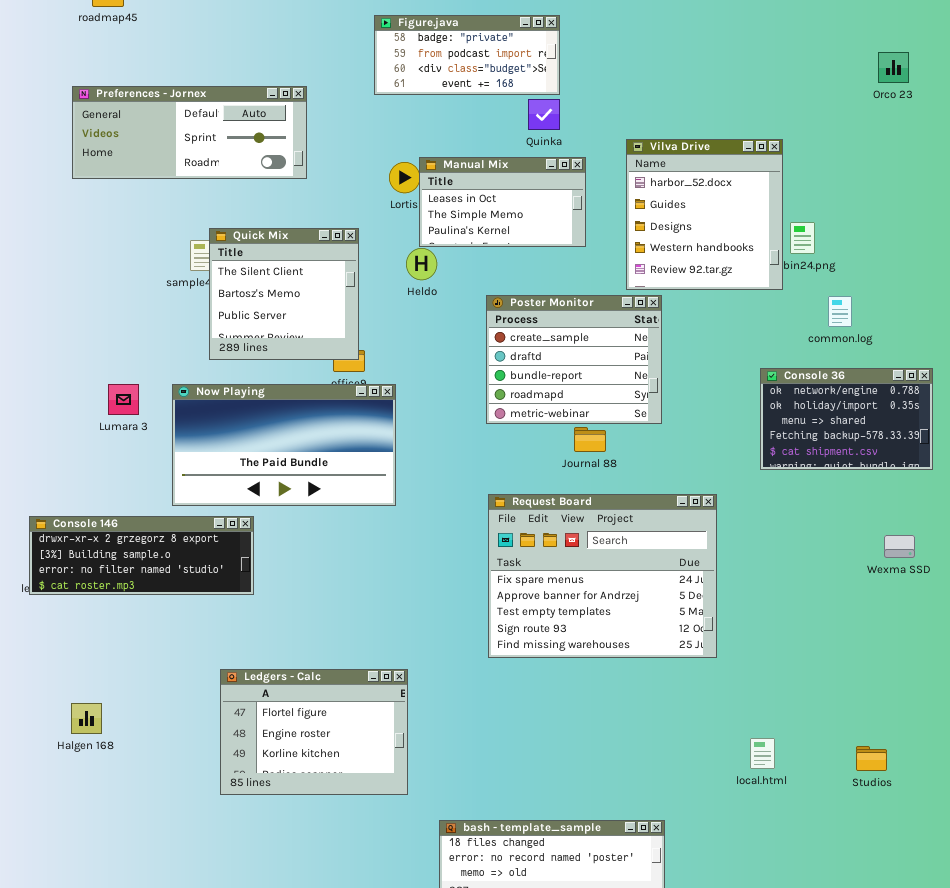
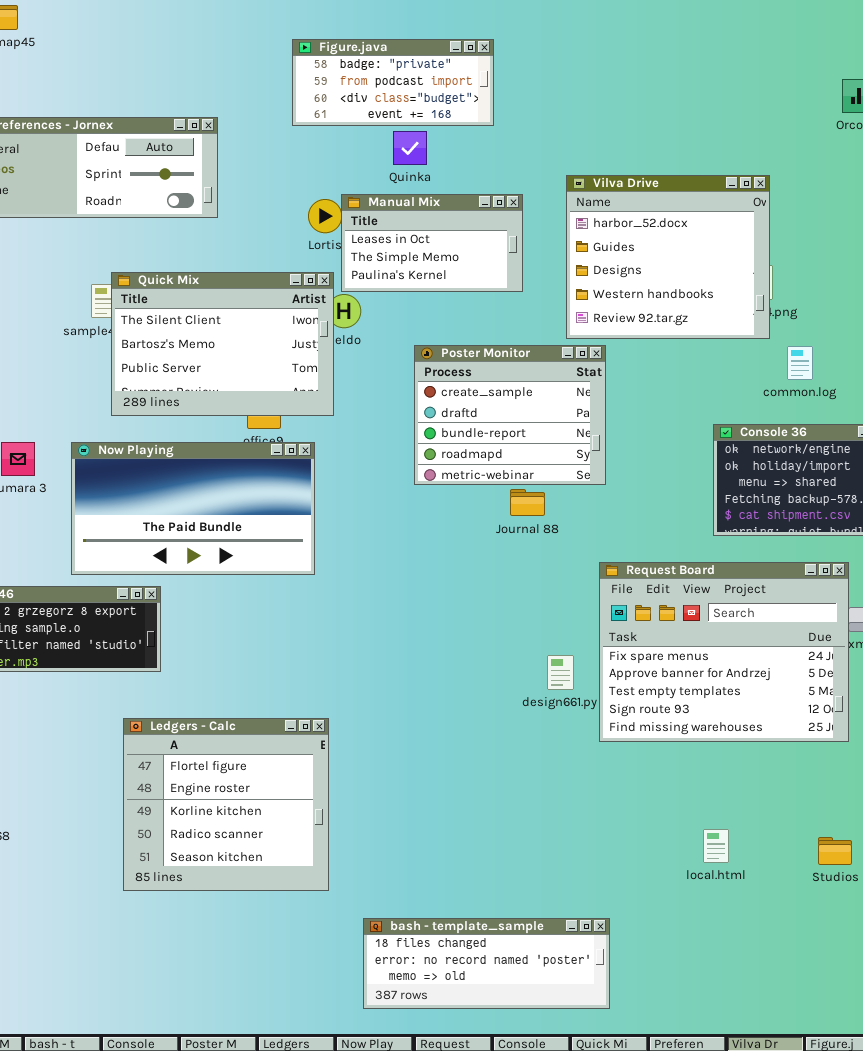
Quinka: [528,99,560,130] -> [393,131,427,165], moved
Vilva Drive: [626,139,783,290] -> [566,175,770,339], resized
Quick Mix: [209,228,359,360] -> [111,272,334,416], resized
Request Board: [488,494,717,658] -> [599,562,849,742], moved
Ledgers - Calc: [220,669,408,795] -> [123,718,329,891], resized

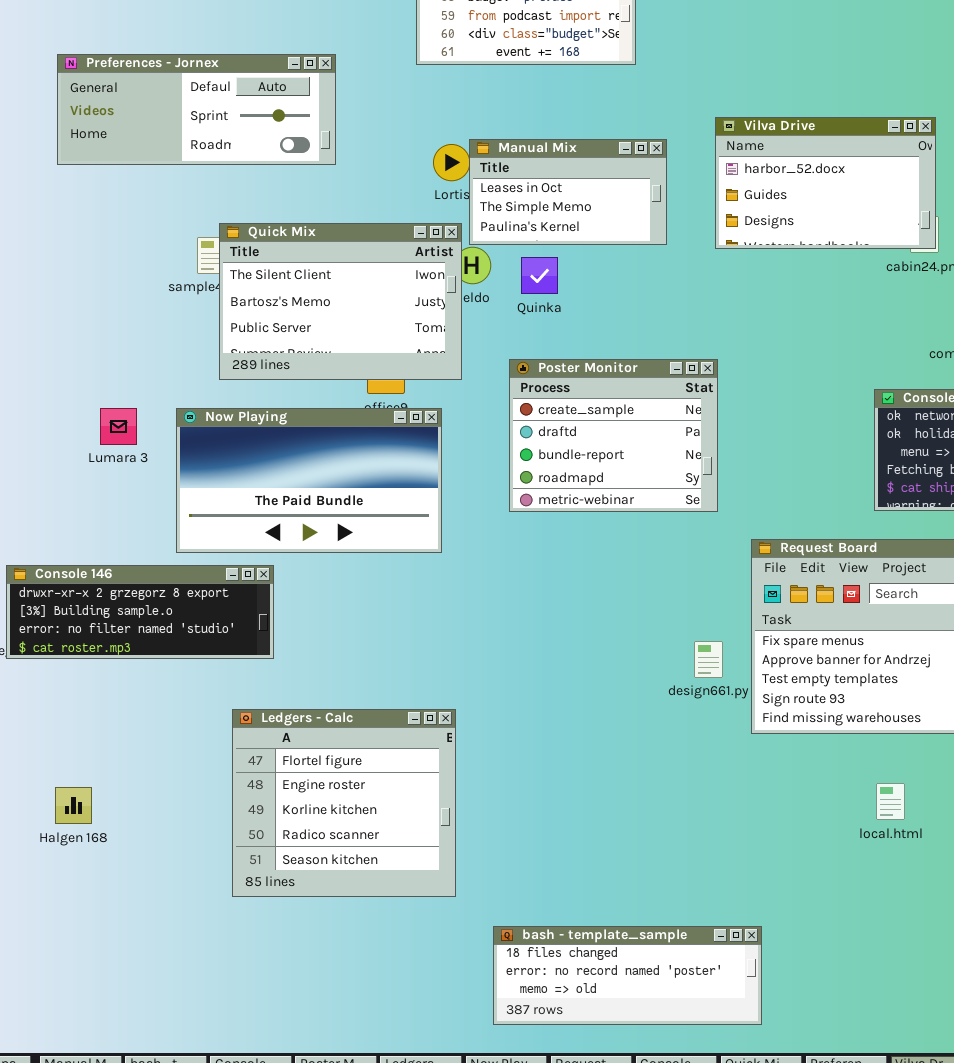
Quinka: [393,131,427,165] -> [521,257,558,294], moved
Vilva Drive: [566,175,770,339] -> [715,117,936,249], resized
Poster Monitor: [414,345,606,485] -> [509,359,718,512], moved
local.html: [703,829,729,863] -> [876,783,905,820], moved

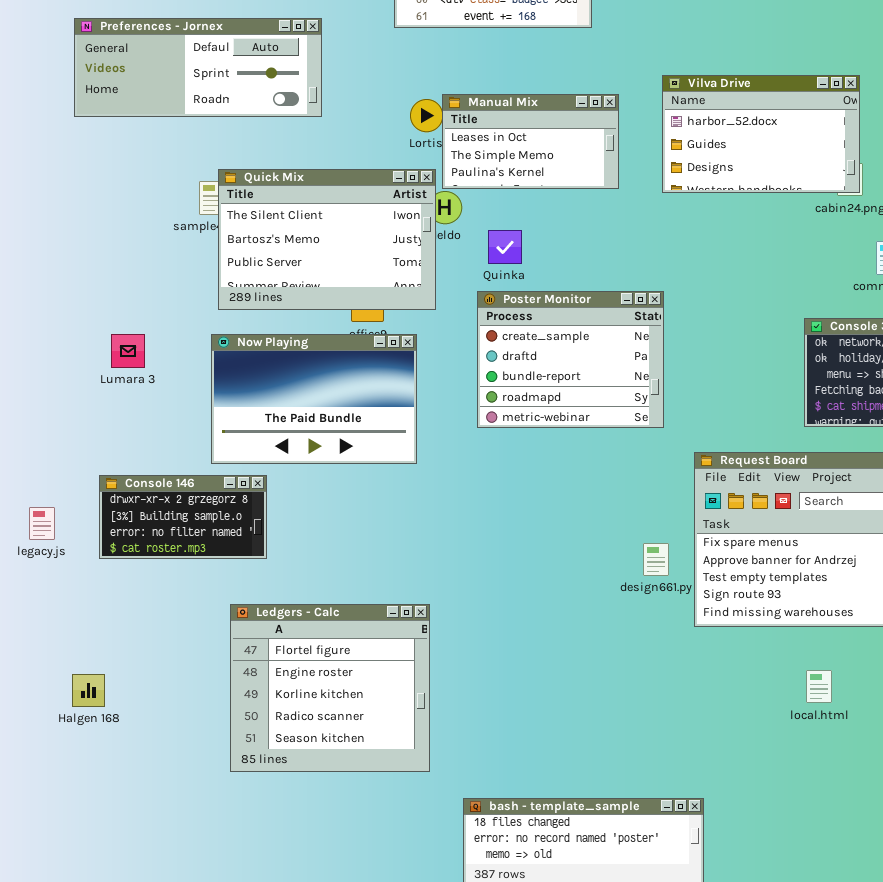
Quinka: [521,257,558,294] -> [488,230,522,264], moved
Now Playing: [176,408,442,553] -> [211,334,417,464], resized
Console 146: [6,565,274,659] -> [99,475,267,559], resized

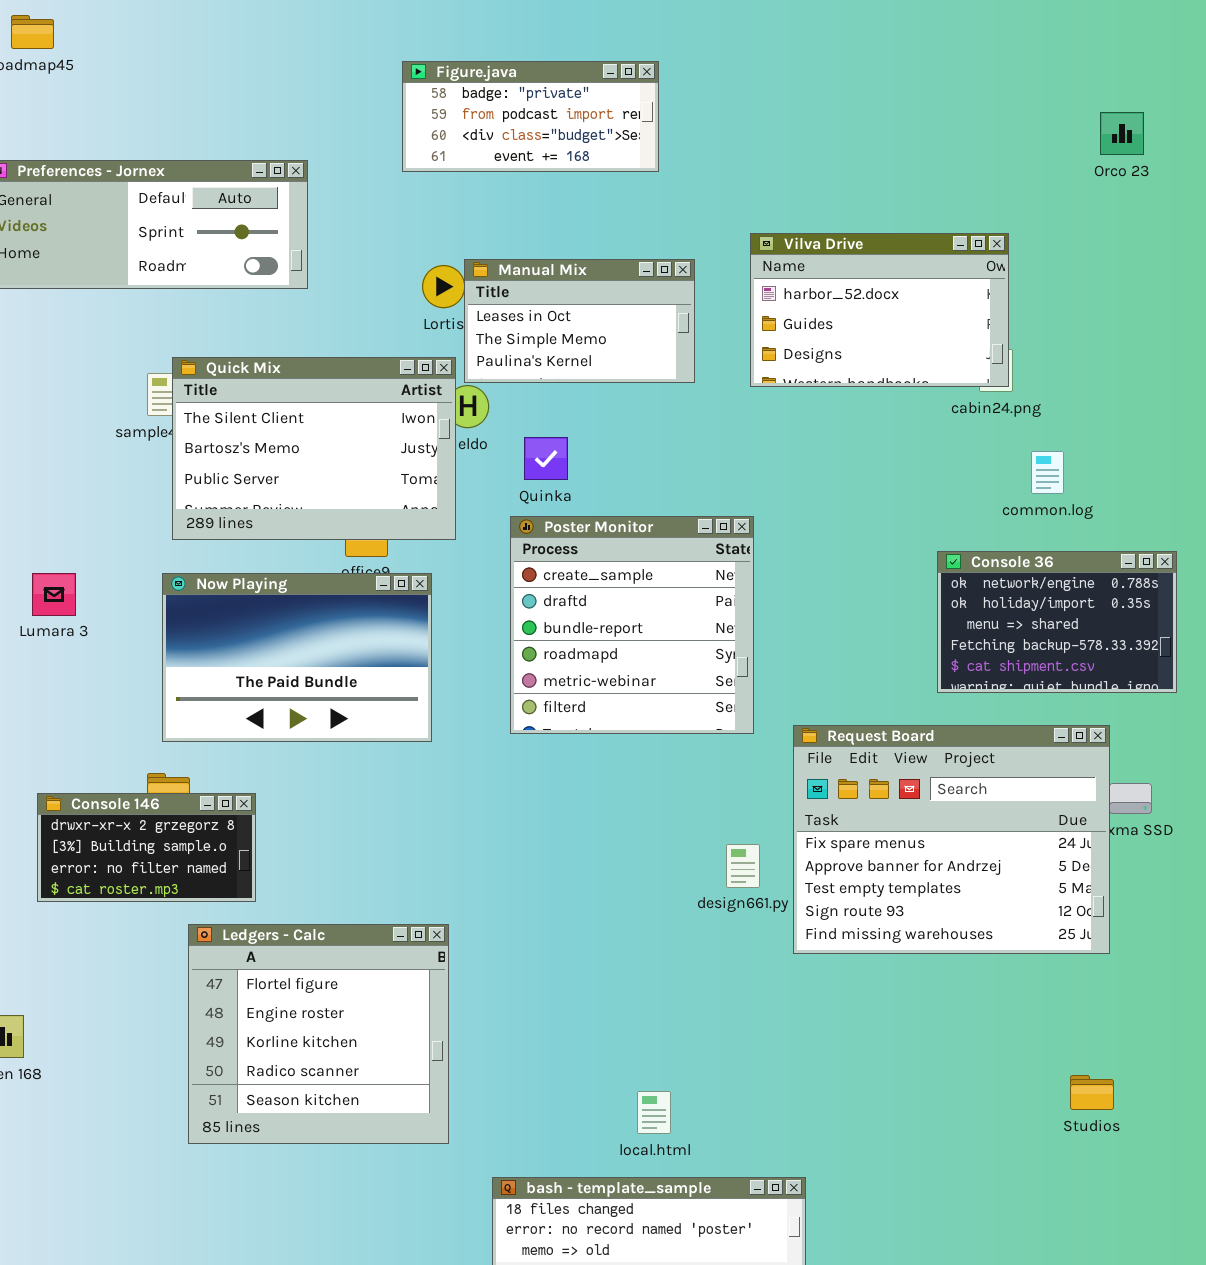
Poster Monitor: [477,291,664,428] -> [510,516,754,734], resized
Console 146: [99,475,267,559] -> [37,793,256,902], moved
local.html: [806,670,832,703] -> [637,1091,671,1134], moved

